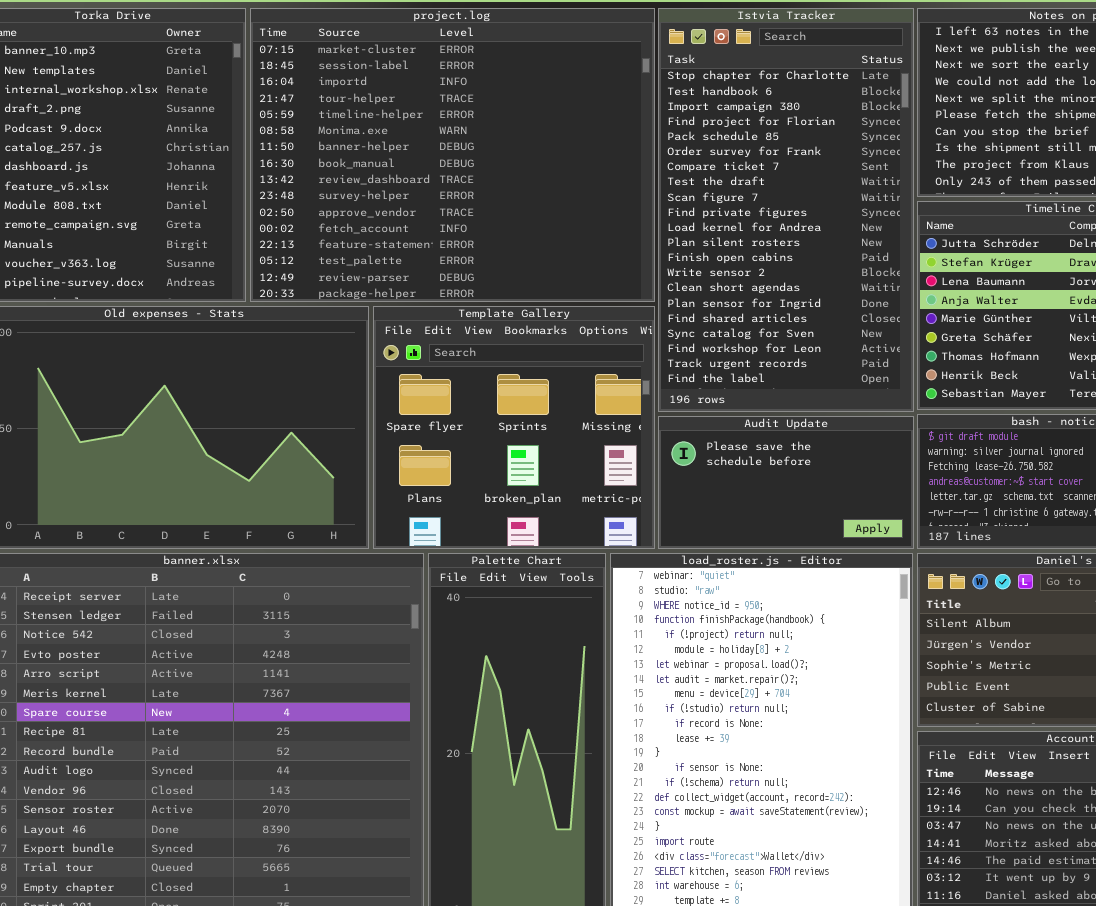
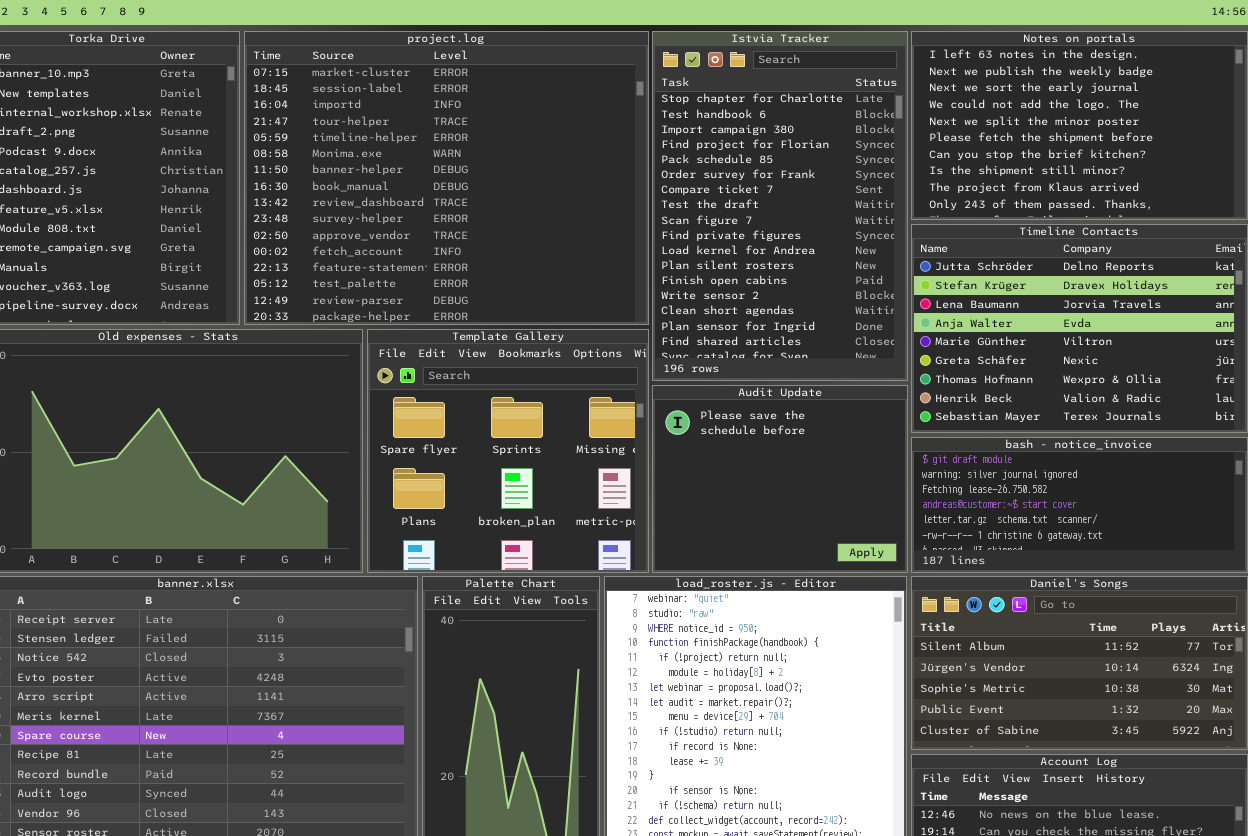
Istvia Tracker: [658,8,914,412] -> [652,31,908,381], resized
Audit Update: [658,416,914,549] -> [652,385,908,573], resized

